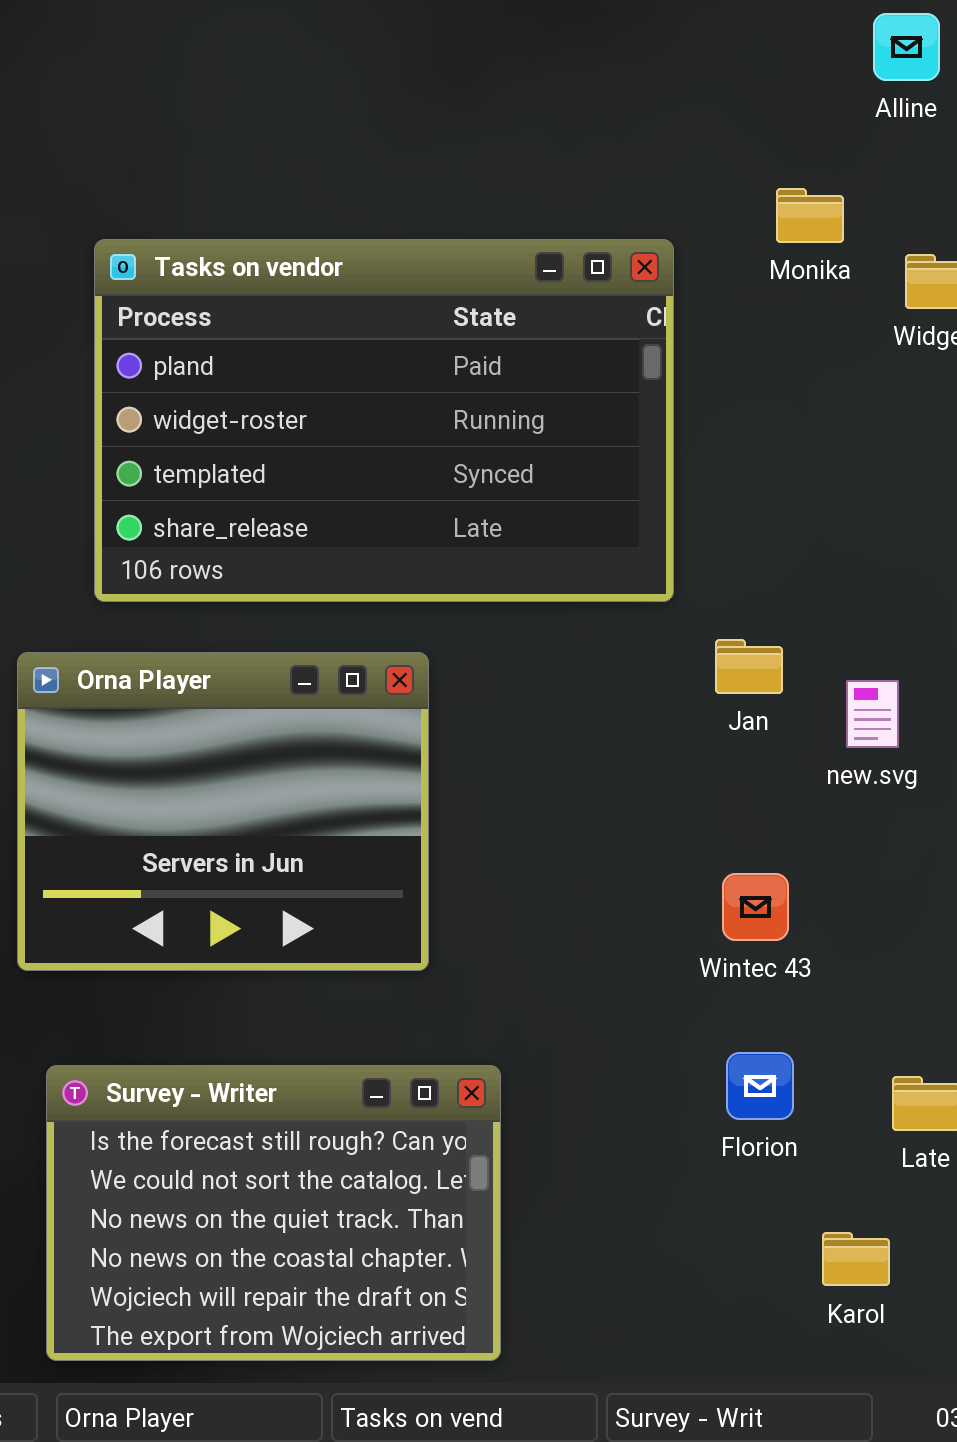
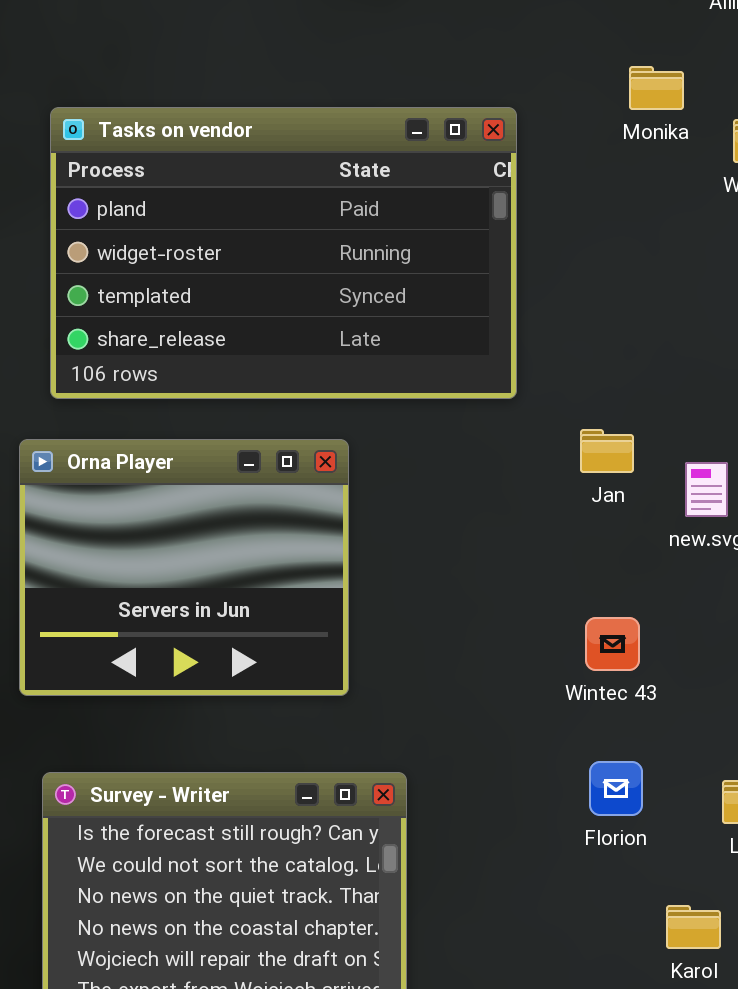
Tasks on vendor: [94,239,674,602] -> [50,107,517,399], moved

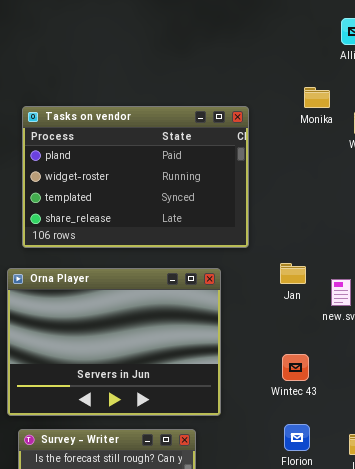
Orna Player: [19,439,349,696] -> [7,268,221,416], resized

